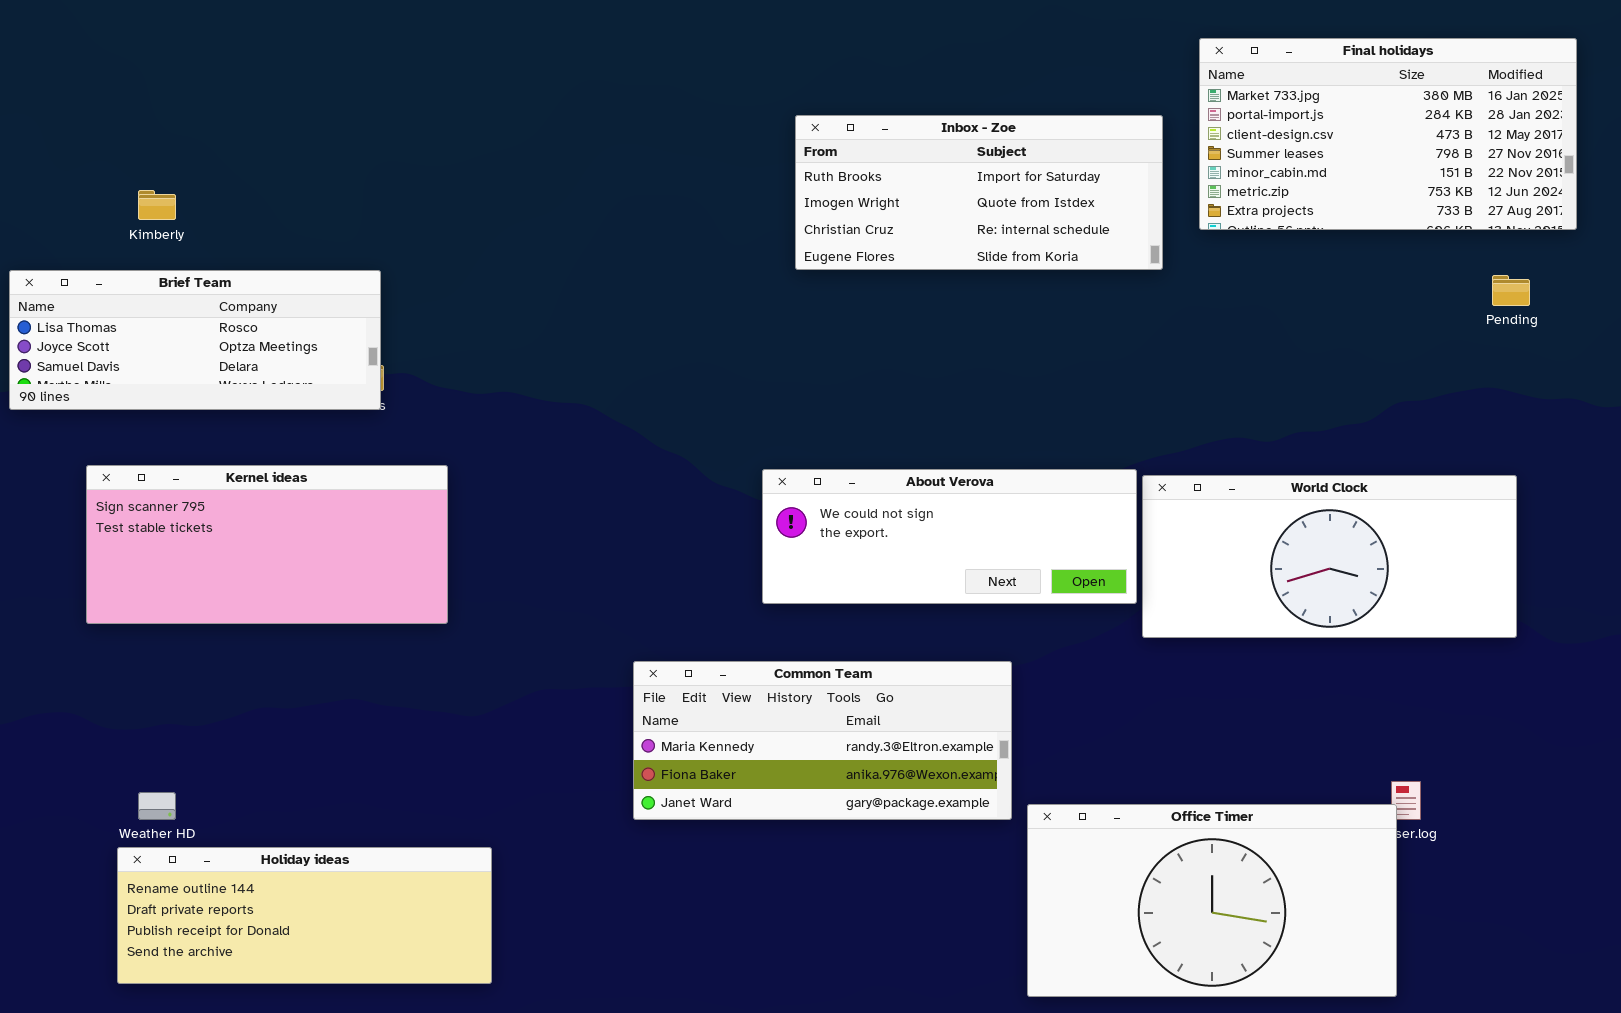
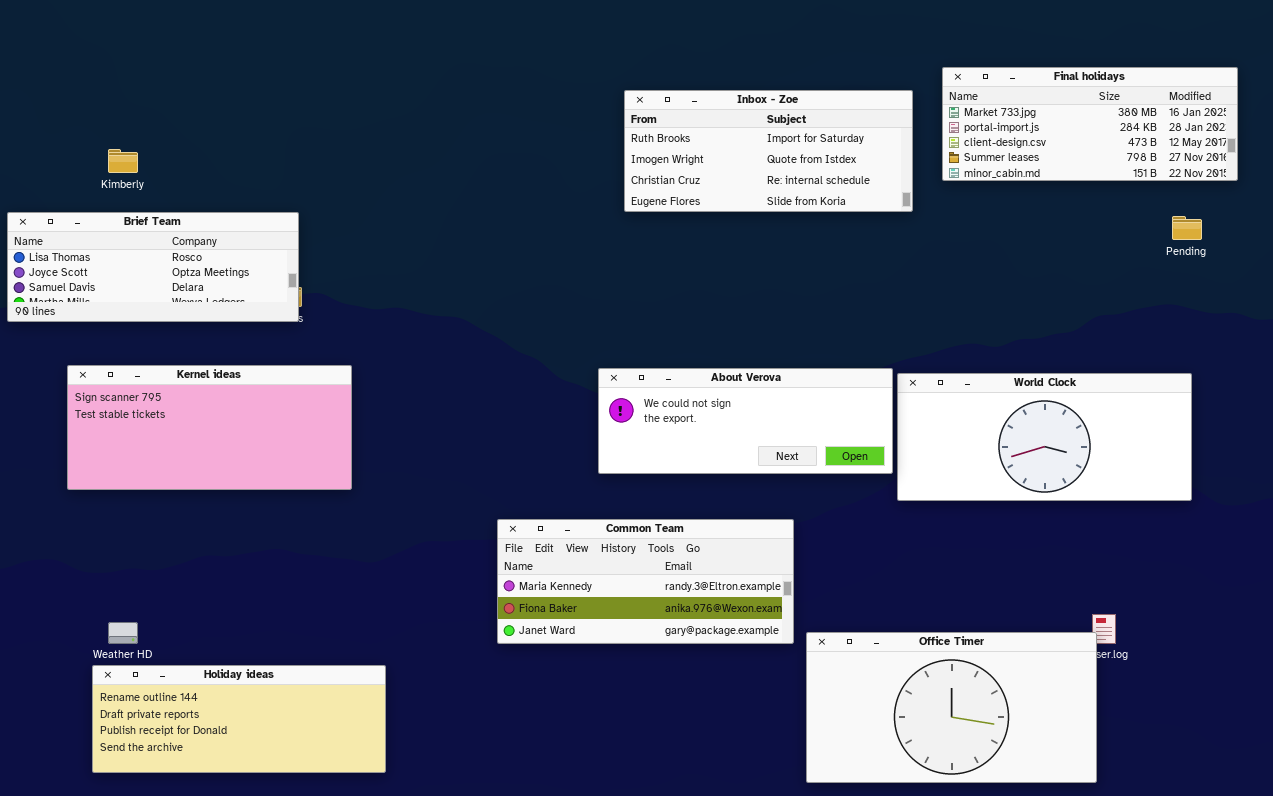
Final holidays: [1199,38,1577,230] -> [942,67,1238,181], resized

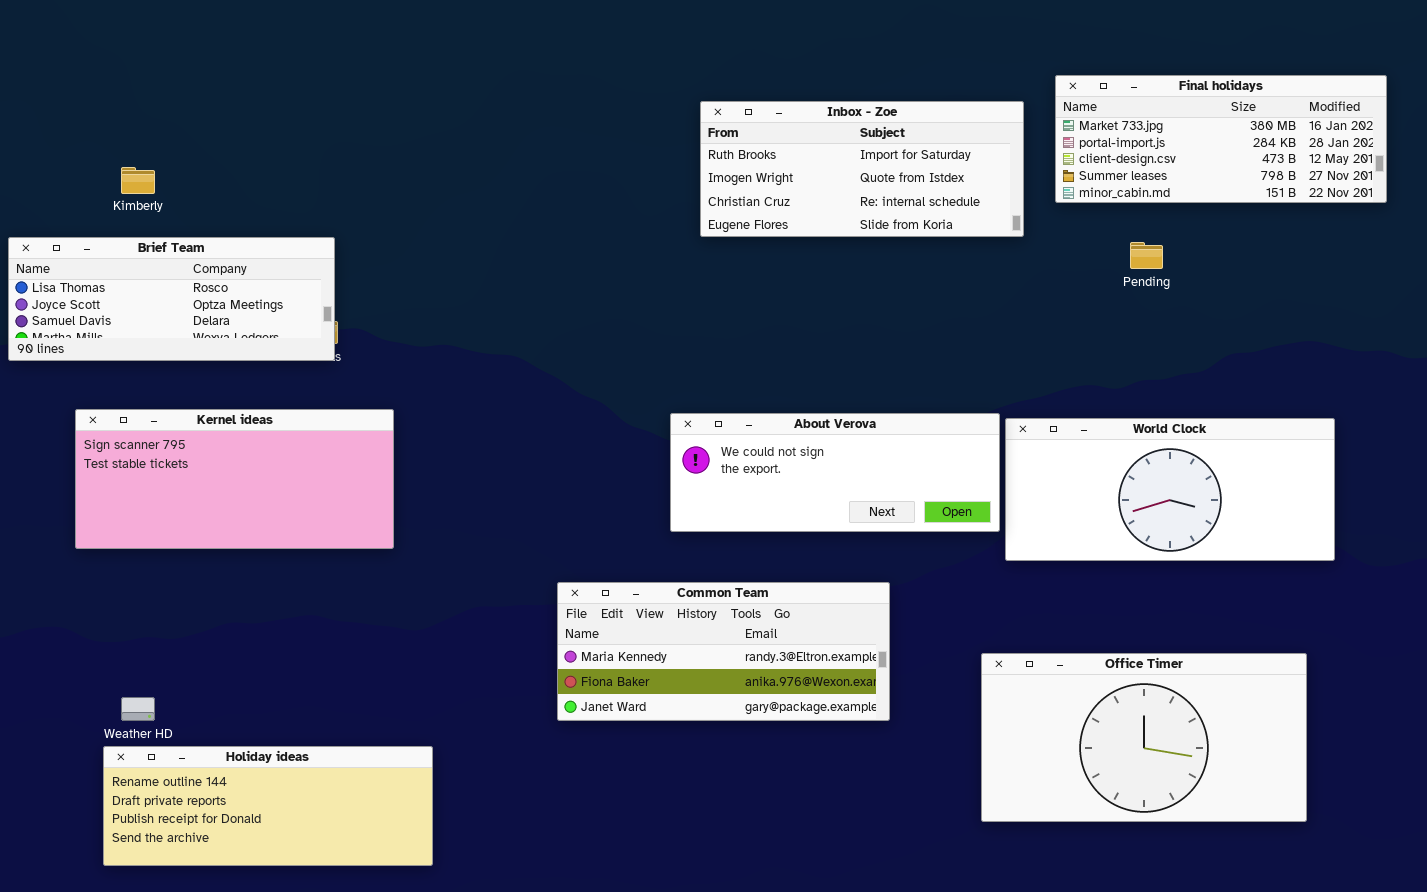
Pending: [1172,216,1202,240] -> [1130,242,1163,269], moved
Office Timer: [806,632,1097,783] -> [981,653,1307,822], moved

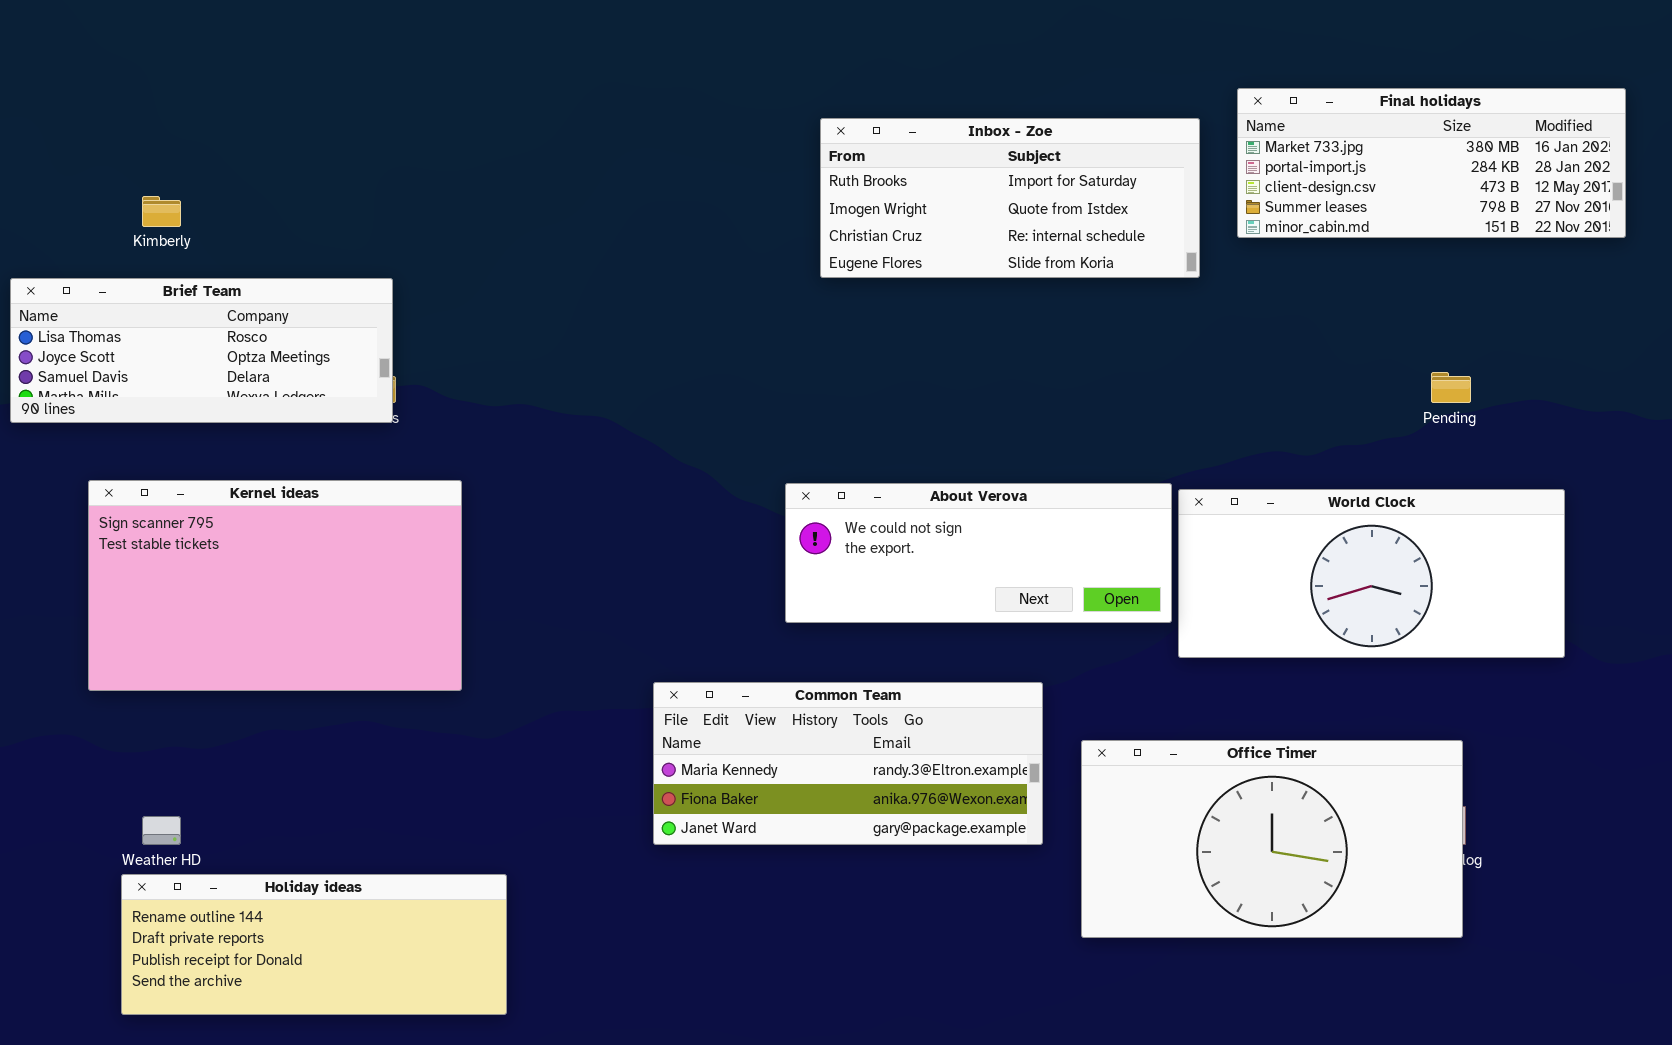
Pending: [1130,242,1163,269] -> [1431,372,1471,403], moved
Kernel ideas: [75,409,394,549] -> [88,480,462,691], resized
Office Timer: [981,653,1307,822] -> [1081,740,1463,938], moved

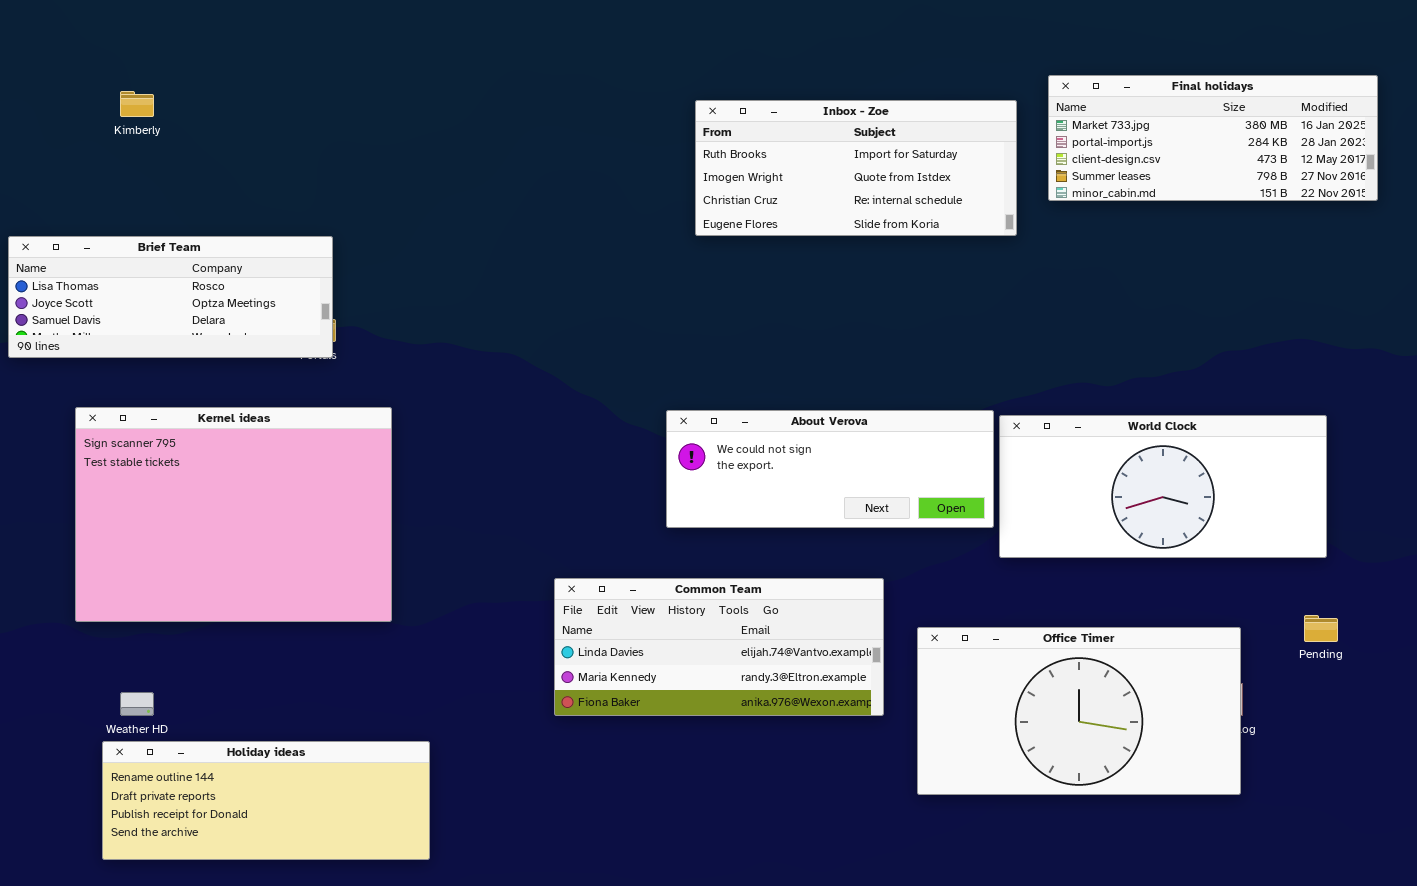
Kimberly: [142,196,181,227] -> [120,91,154,117], moved
Pending: [1431,372,1471,403] -> [1304,615,1338,642], moved
Kernel ideas: [88,480,462,691] -> [75,407,392,622], resized
Common Team: [653,682,1043,845] -> [554,578,884,716], scrolled up 1 row

